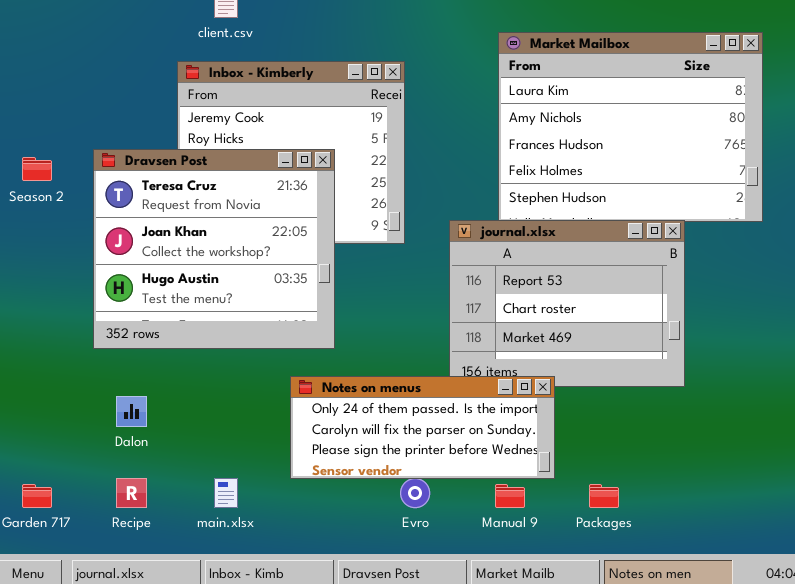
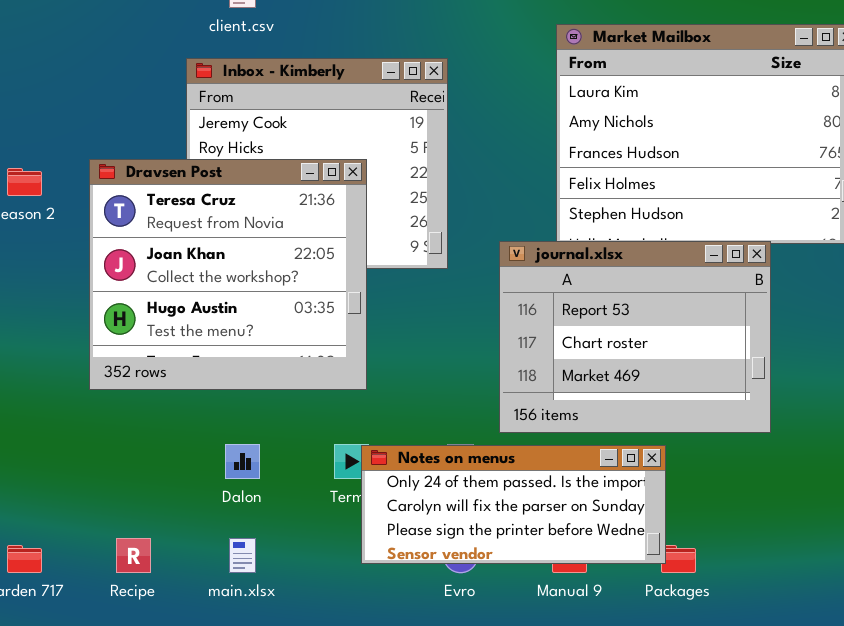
Notes on menus: [290,376,555,479] -> [361,445,666,564], moved
Dalon: [116,396,147,427] -> [225,444,260,479], moved

